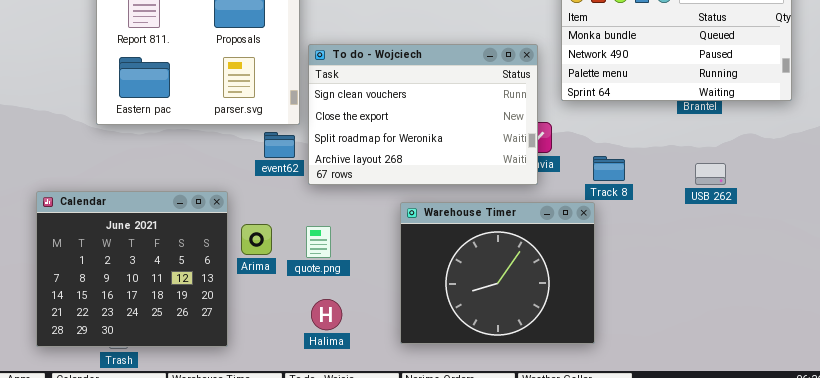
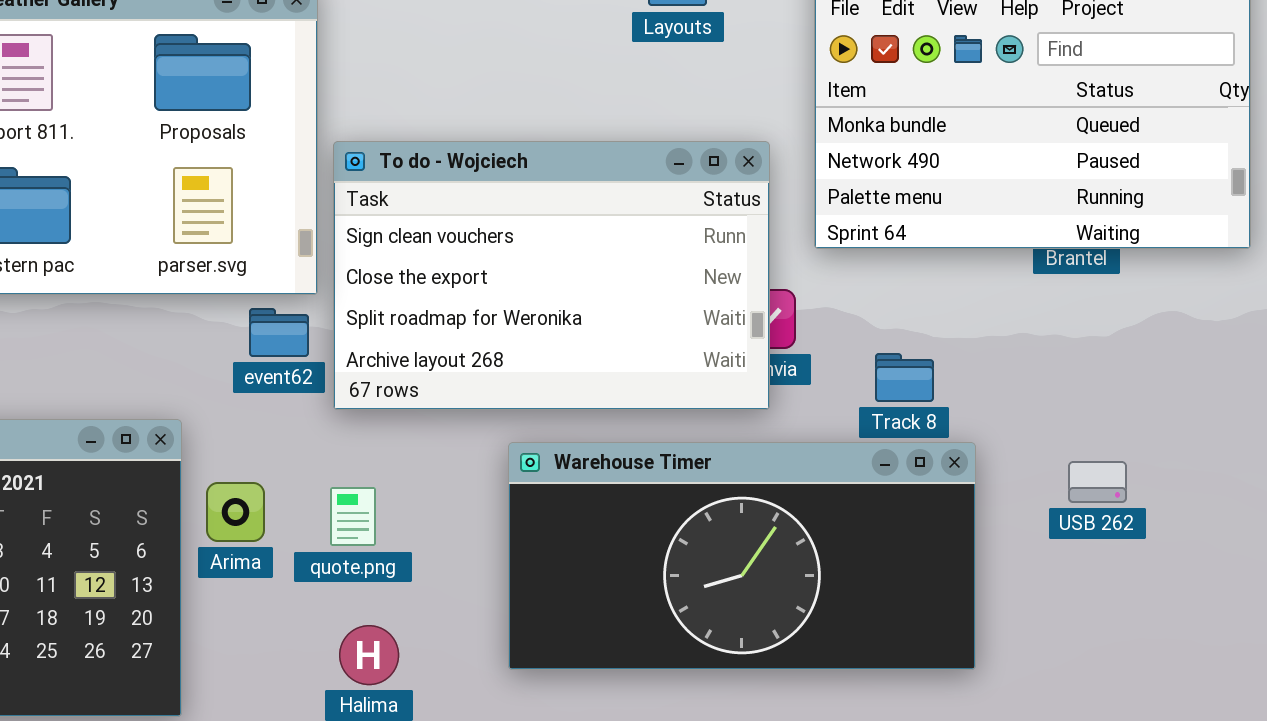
USB 262: [695,163,726,185] -> [1068,461,1127,503], moved
Warehouse Timer: [400,202,595,344] -> [508,442,976,670], resized

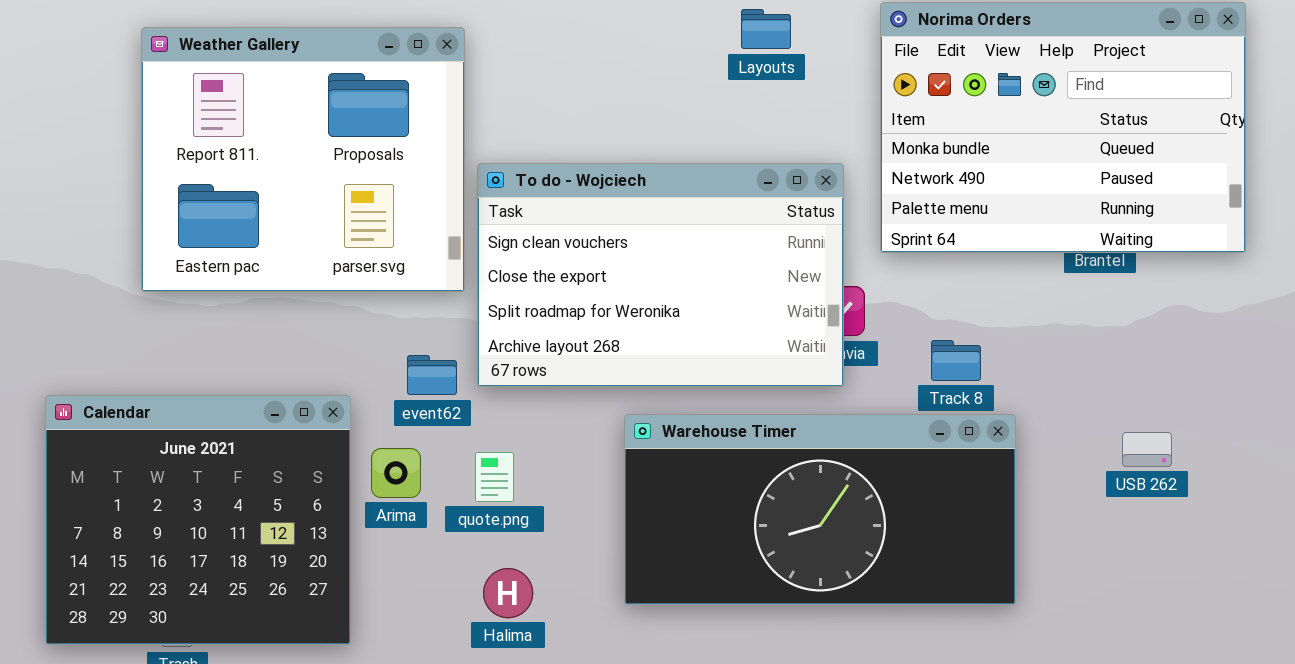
event62: [249,308,309,357] -> [407,355,457,395], moved
USB 262: [1068,461,1127,503] -> [1122,432,1172,467], moved

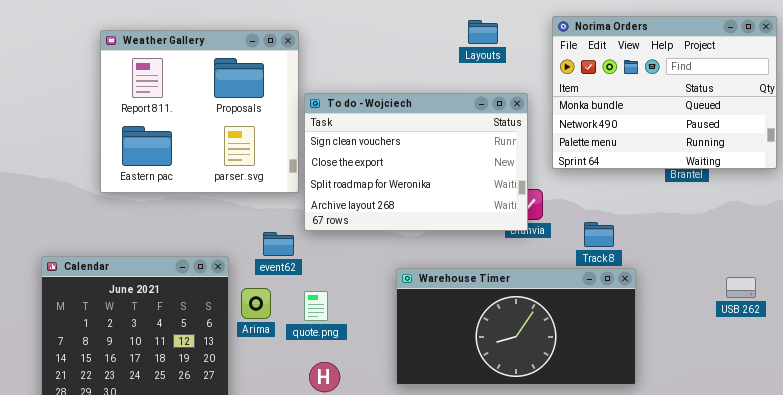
To do - Wojciech: [477,163,844,387] -> [304,93,528,231], moved
USB 262: [1122,432,1172,467] -> [726,277,756,298], moved

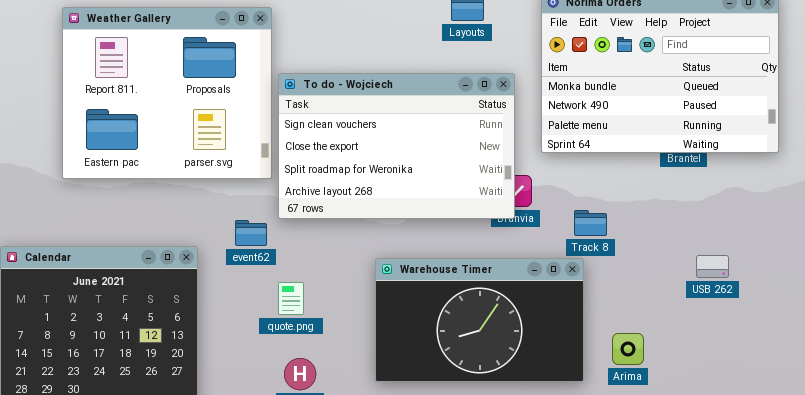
Warehouse Timer: [396,268,636,385] -> [375,258,584,382], resized
USB 262: [726,277,756,298] -> [696,255,729,278], moved
Arima: [241,288,271,319] -> [612,333,644,365], moved

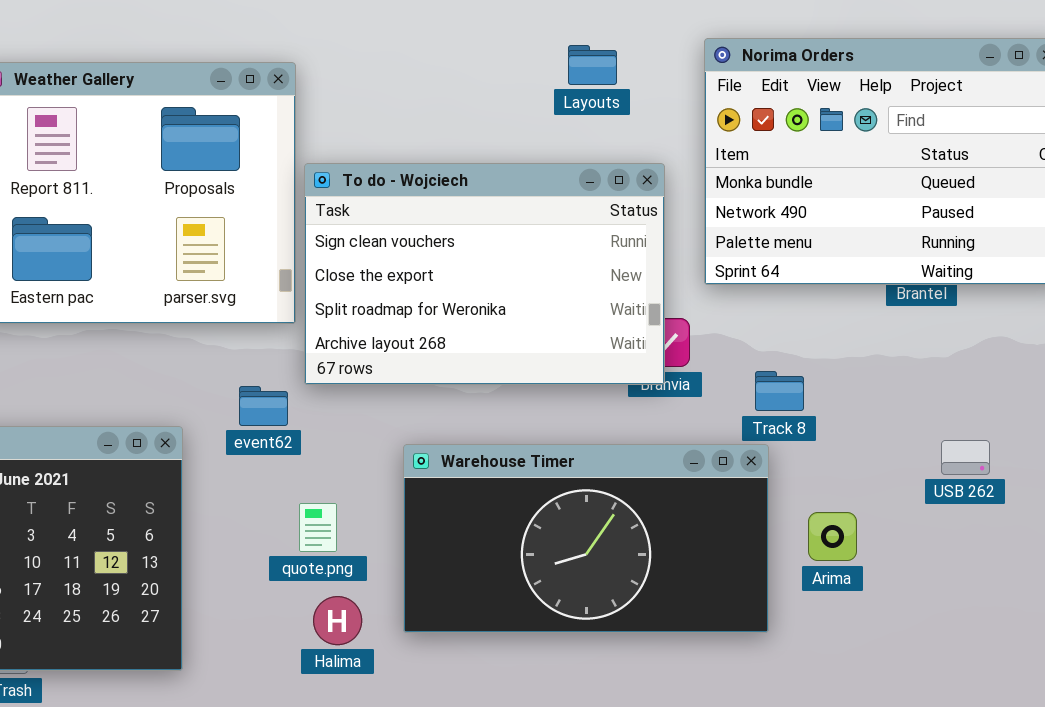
Warehouse Timer: [375,258,584,382] -> [403,444,769,633], resized
quote.png: [278,282,304,315] -> [299,503,337,552], moved
Arima: [612,333,644,365] -> [808,512,857,561], moved

